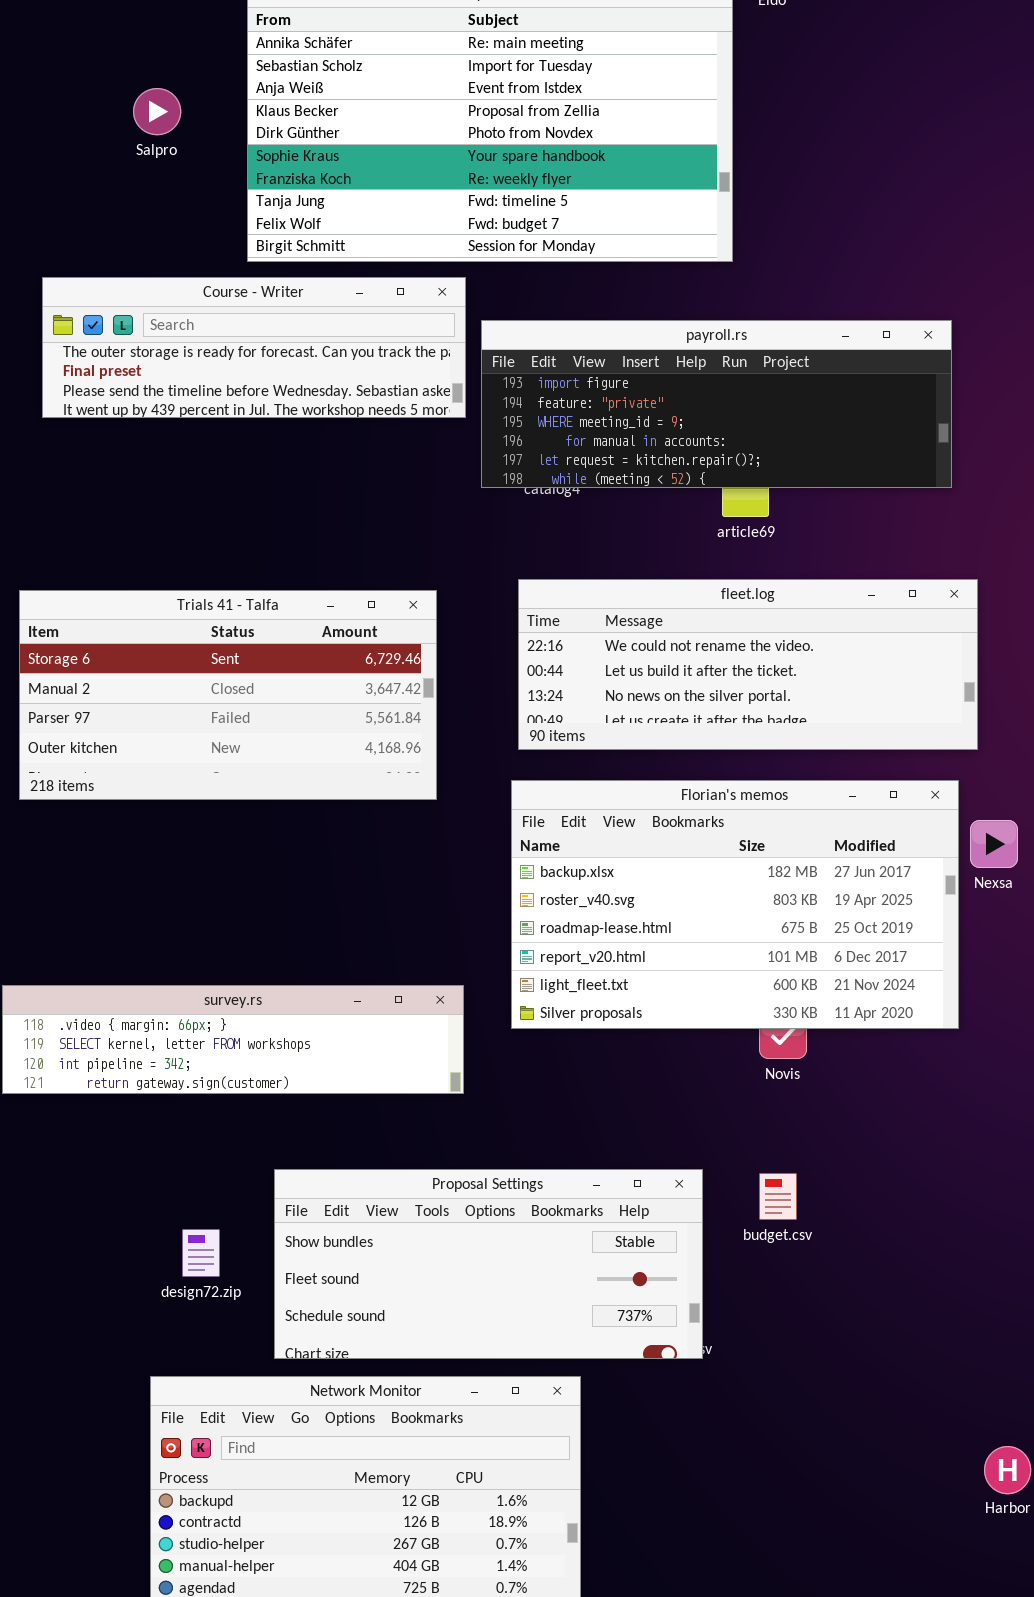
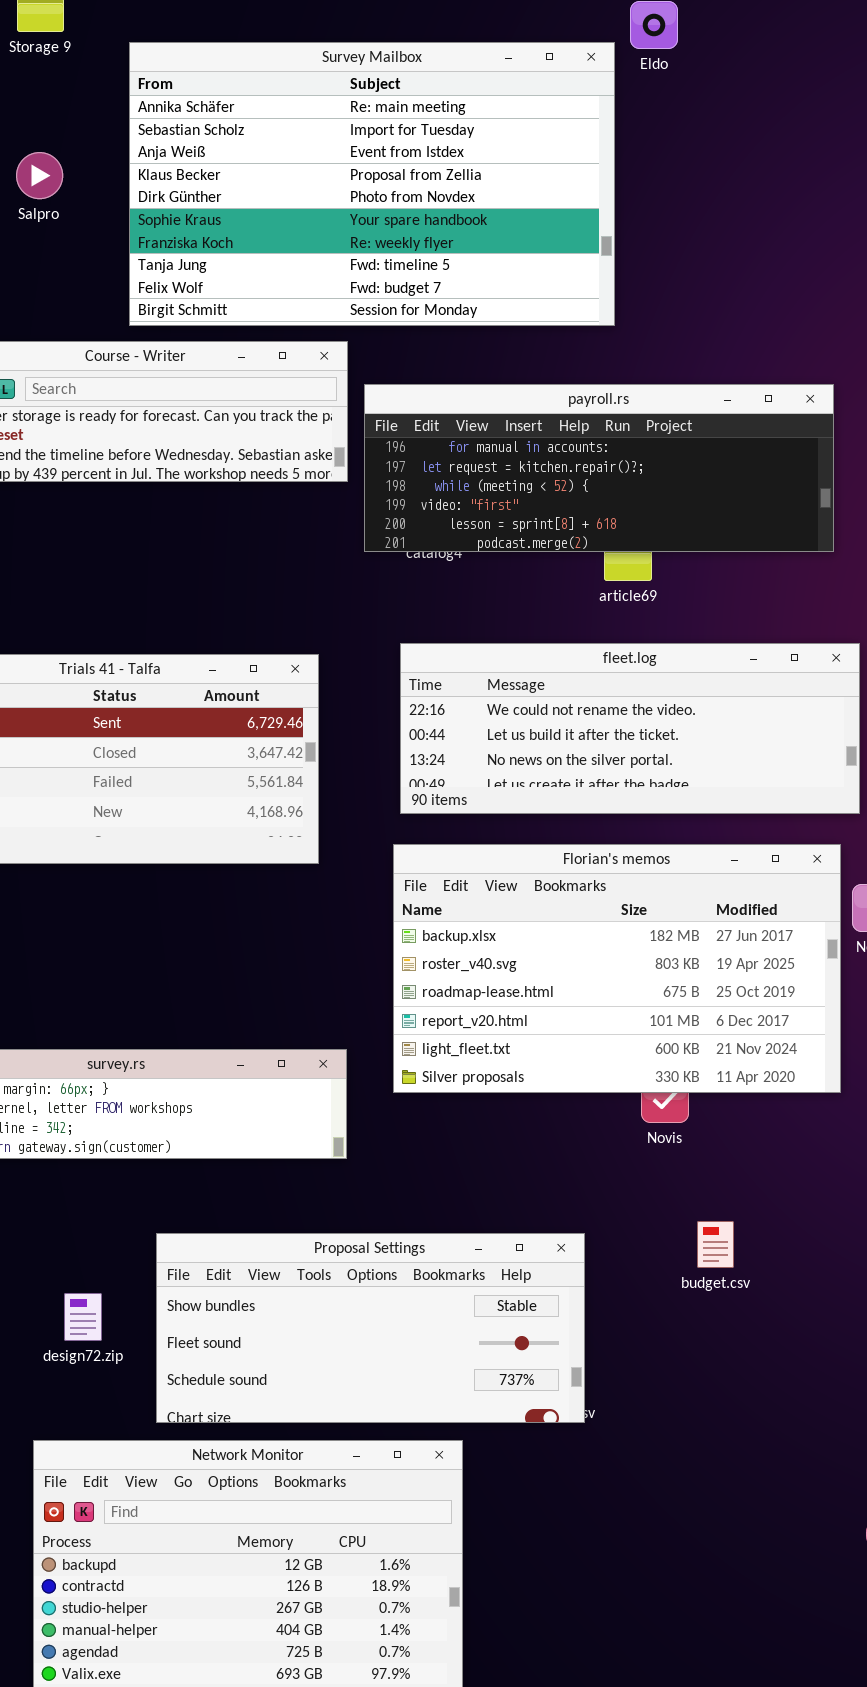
payroll.rs: [481,320,952,488] -> [364,384,834,552], scrolled down 3 rows
budget.csv: [759,1173,797,1220] -> [697,1221,734,1268], moved

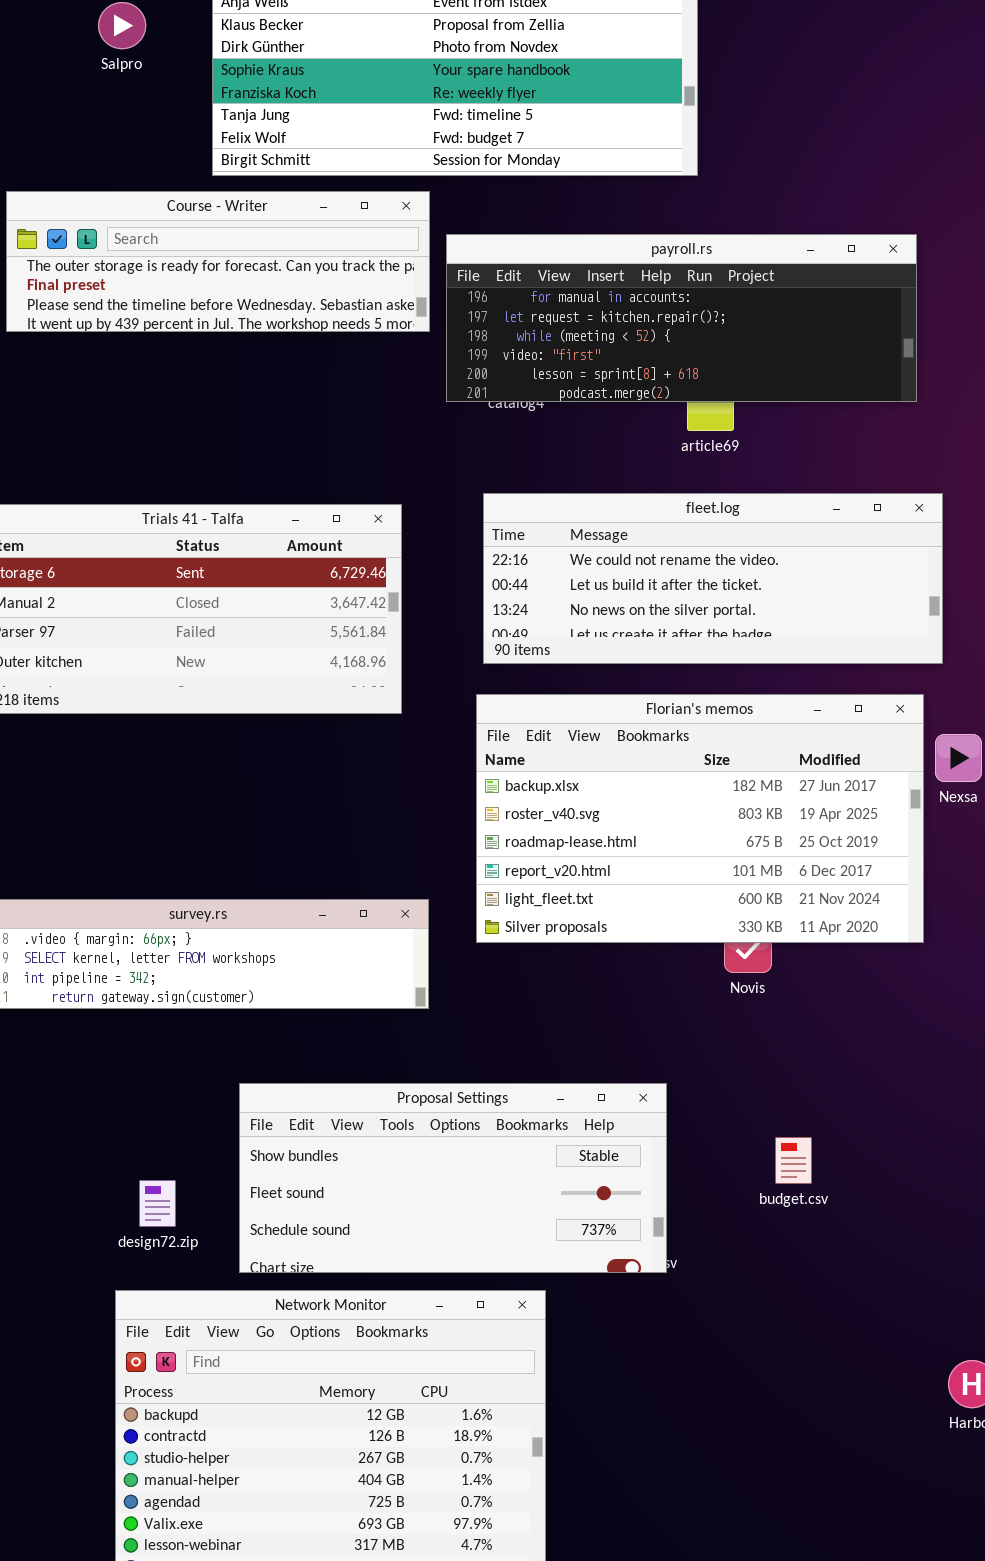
budget.csv: [697,1221,734,1268] -> [775,1137,812,1184], moved
design72.zip: [64,1293,102,1341] -> [139,1180,176,1227], moved

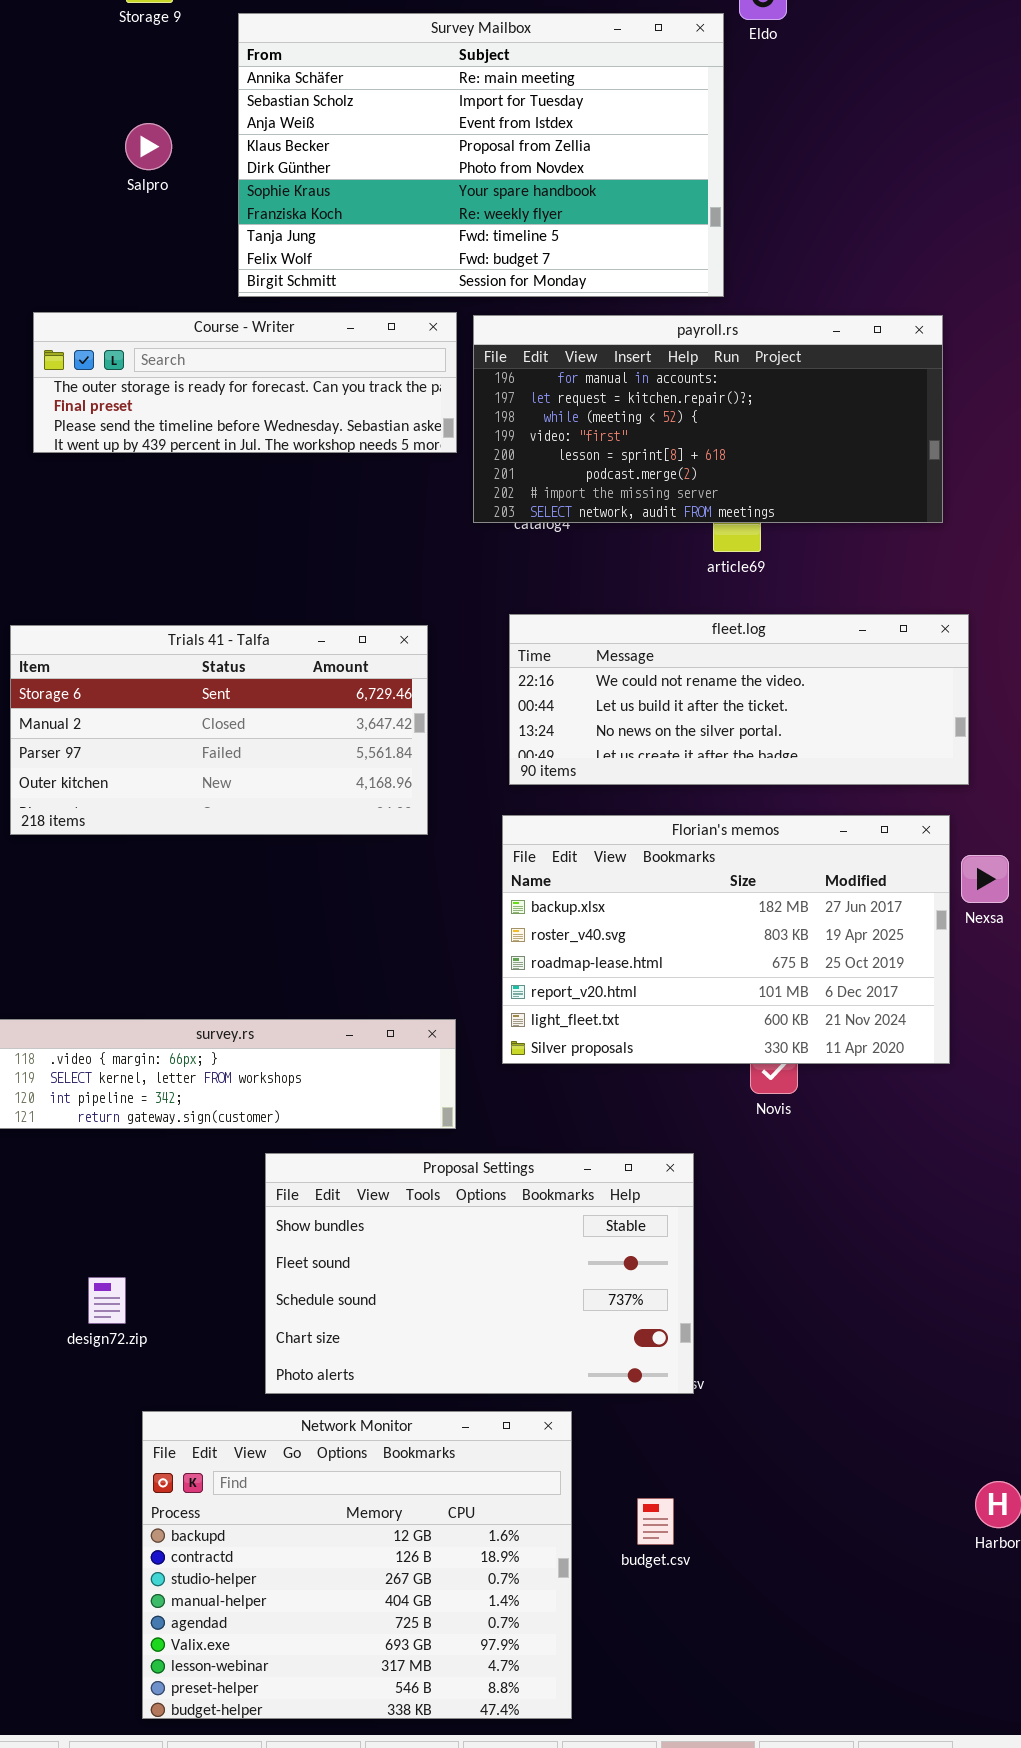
payroll.rs: [446,234,917,402] -> [473,315,943,523], resized
Proposal Settings: [239,1083,667,1273] -> [265,1153,694,1394], resized
budget.csv: [775,1137,812,1184] -> [637,1498,674,1545], moved
design72.zip: [139,1180,176,1227] -> [88,1277,126,1324], moved

